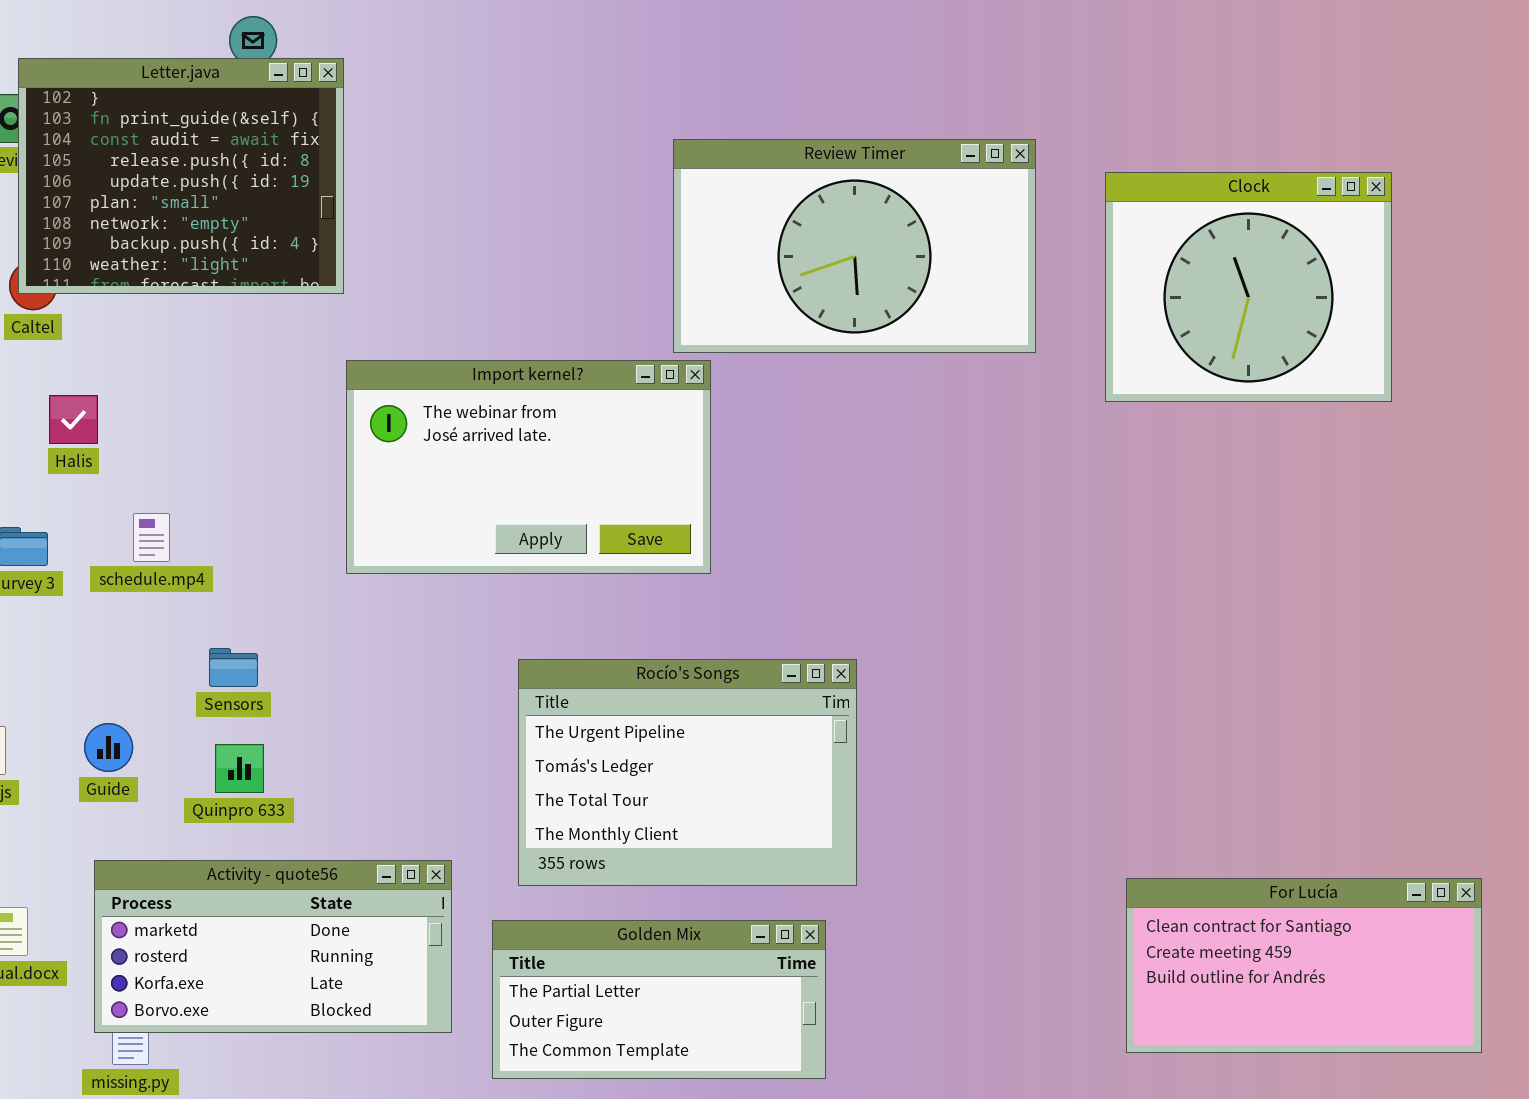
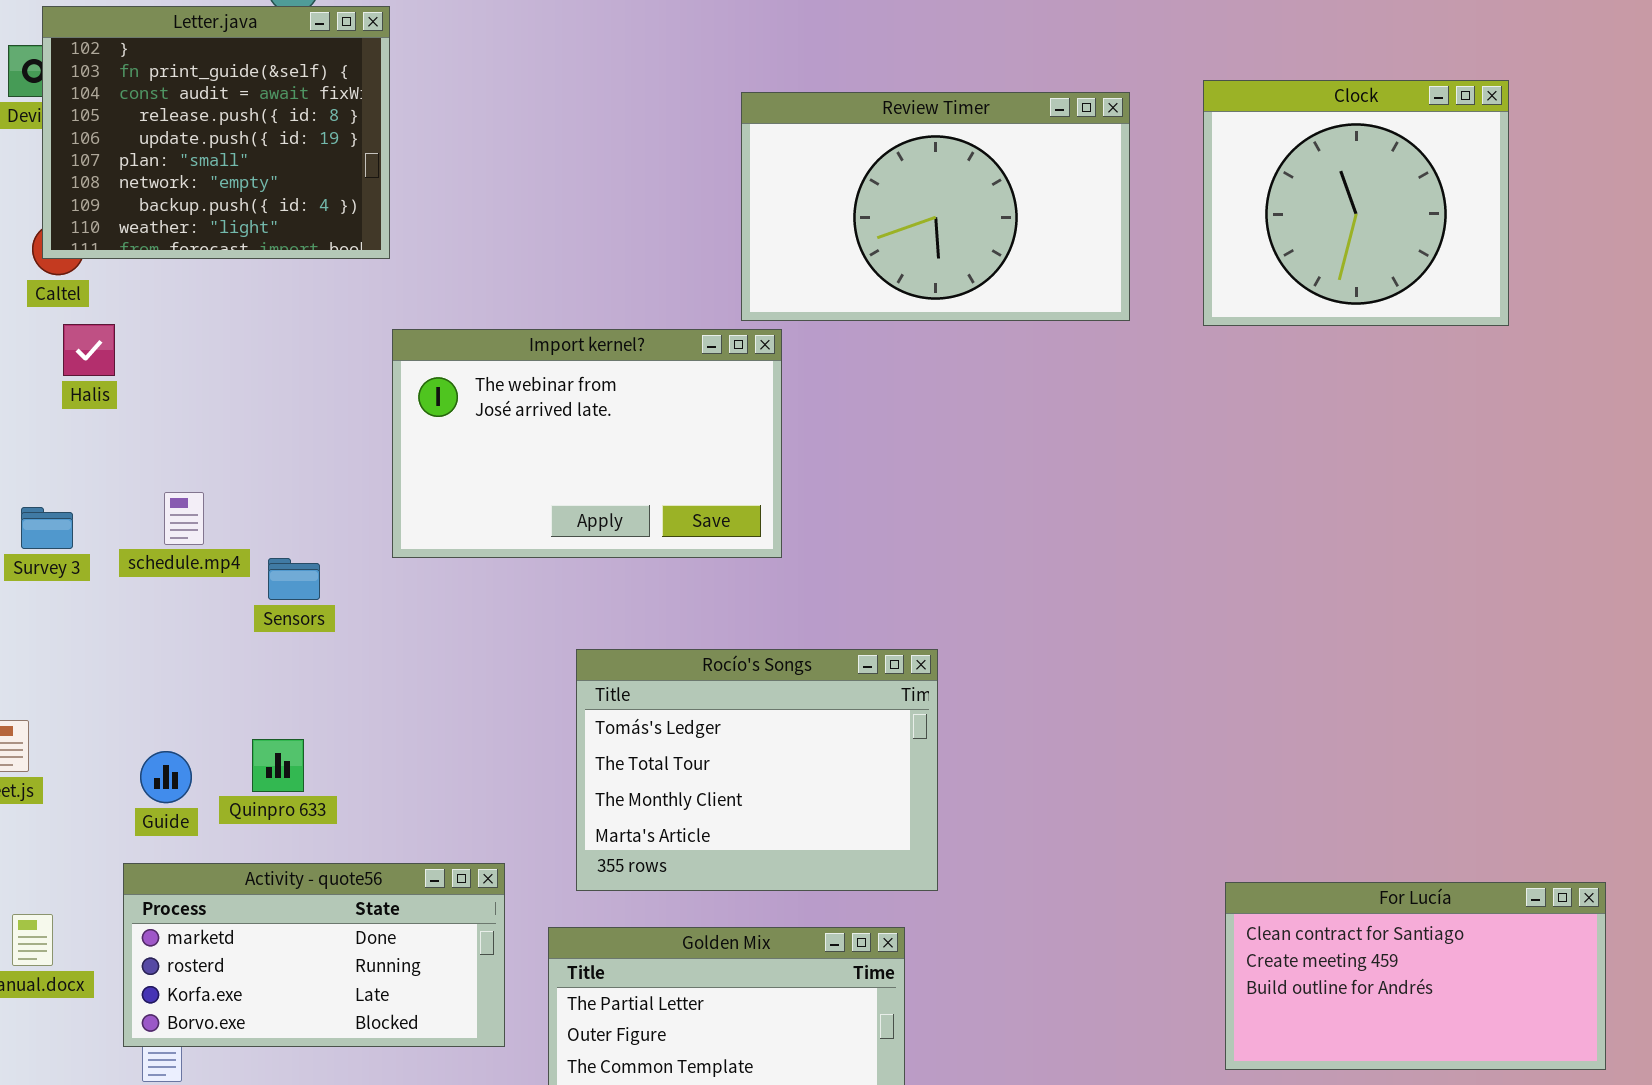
Clock: [1105,172,1392,402] -> [1203,80,1509,326], moved
Halis: [49,395,98,444] -> [63,324,115,376], moved
Sensors: [209,648,258,687] -> [268,558,320,600], moved
Rocío's Songs: [518,659,857,886] -> [576,649,938,891], scrolled down 1 row
Guide: [84,723,133,772] -> [140,751,192,803], moved

